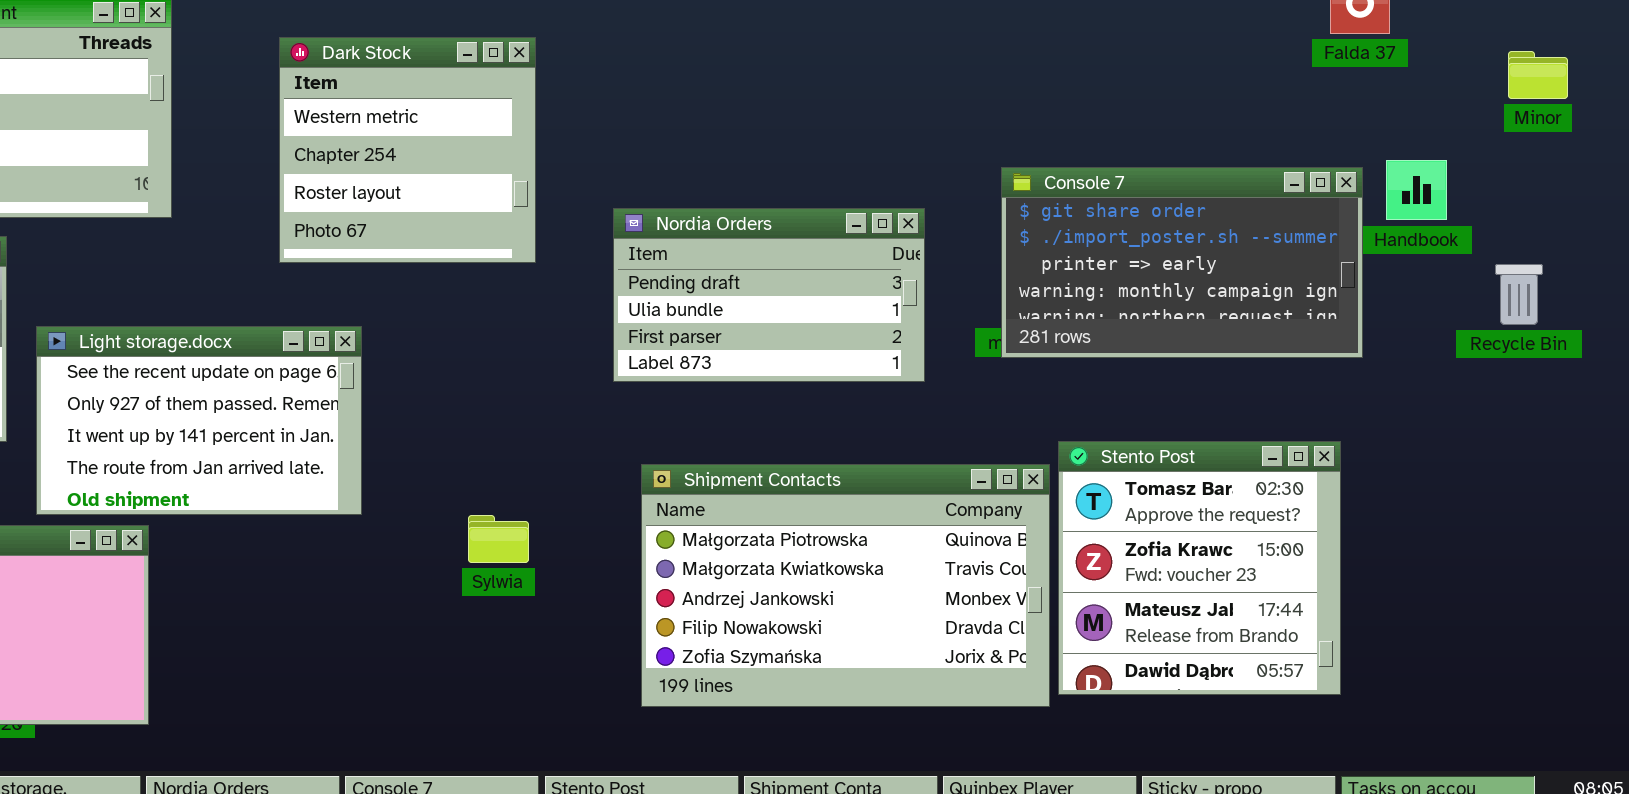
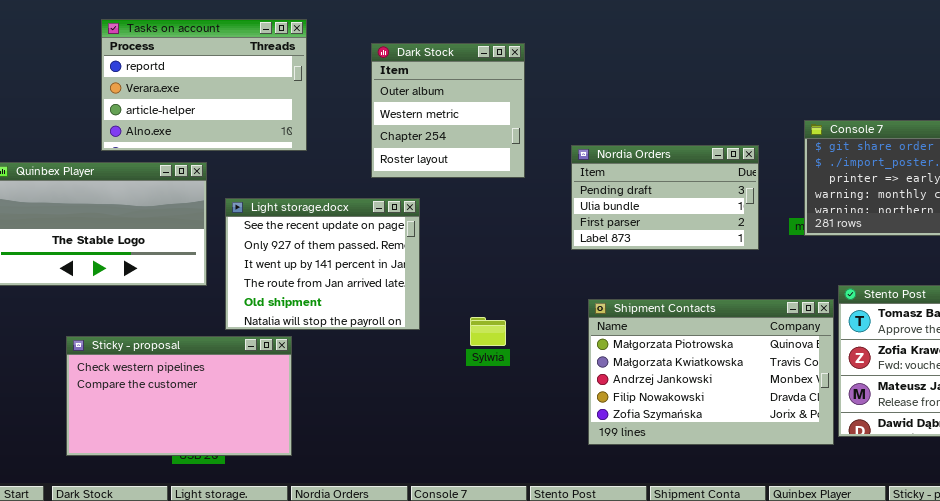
Dark Stock: [279,37,536,263] -> [371,43,525,178], scrolled up 1 row
Light storage.docx: [36,326,362,515] -> [225,198,420,330], resized
Sylwia: [468,515,529,563] -> [470,317,506,346], moved

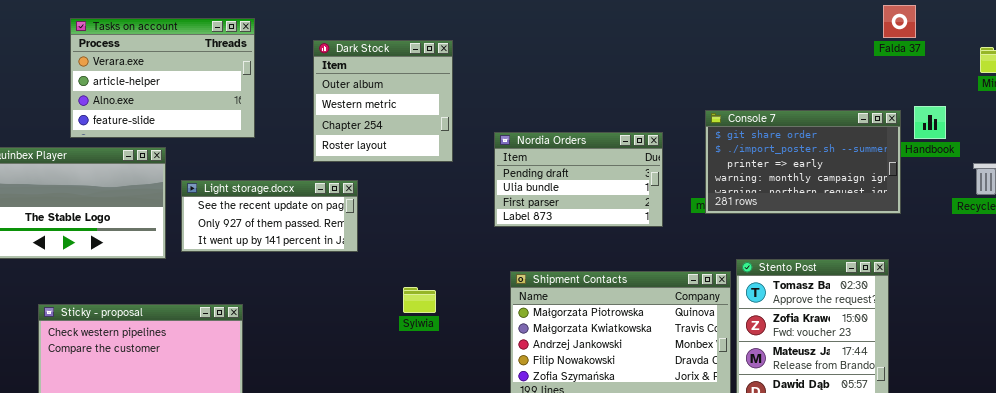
Tasks on account: [101,19,307,151] -> [70,18,255,138], scrolled down 1 row
Light storage.docx: [225,198,420,330] -> [181,180,358,252], resized

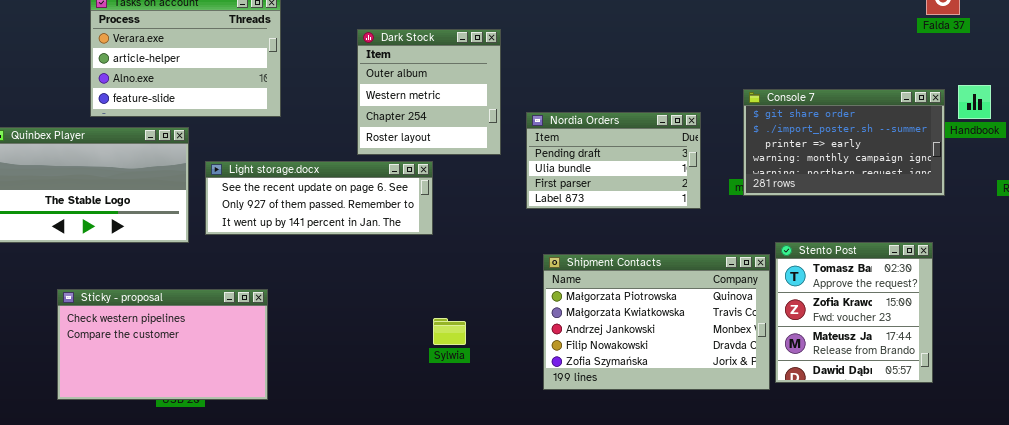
Dark Stock: [313,40,453,162] -> [357,29,501,155], moved
Light storage.docx: [181,180,358,252] -> [205,161,433,235], resized
Sylwia: [403,287,436,313] -> [433,318,466,345], moved

